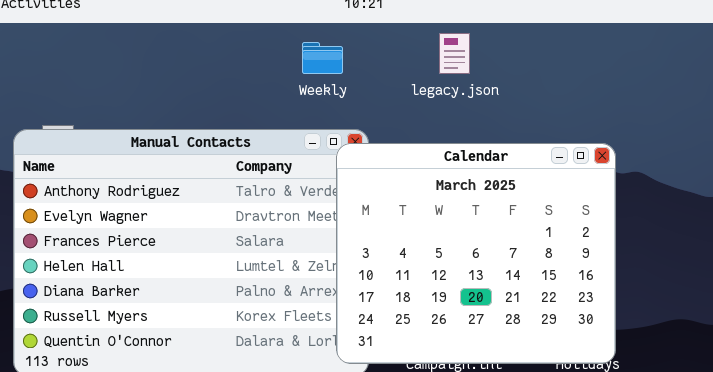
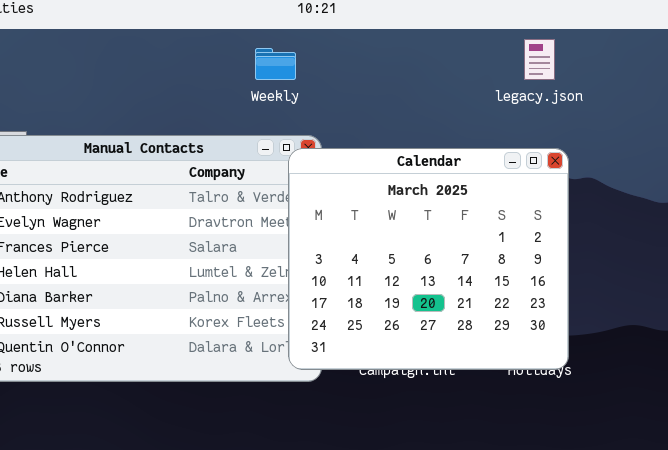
legacy.json: [439,33,470,74] -> [524,39,555,80], moved

